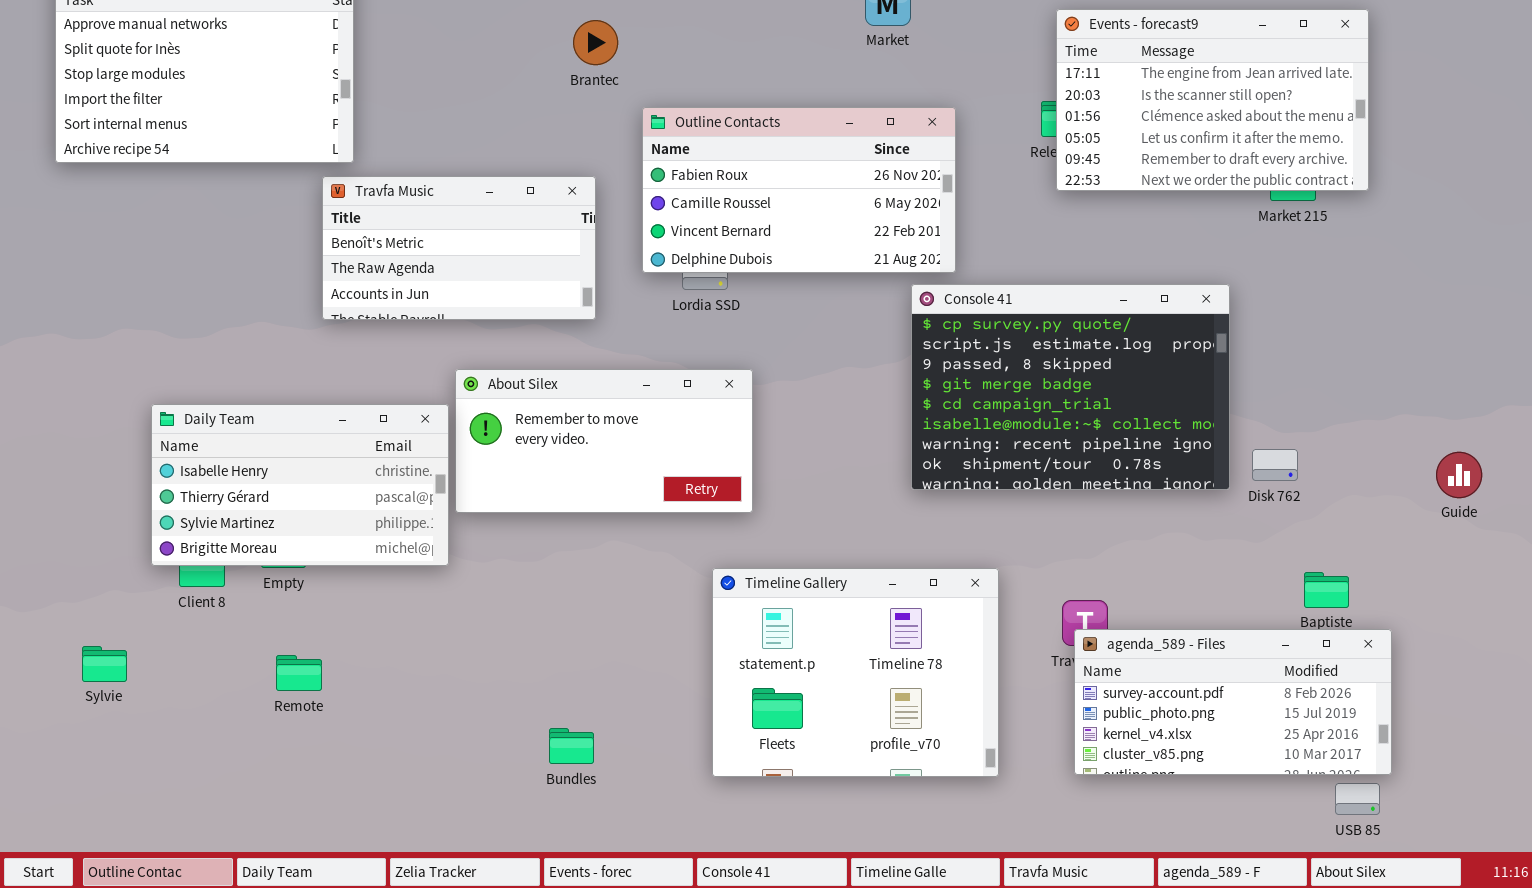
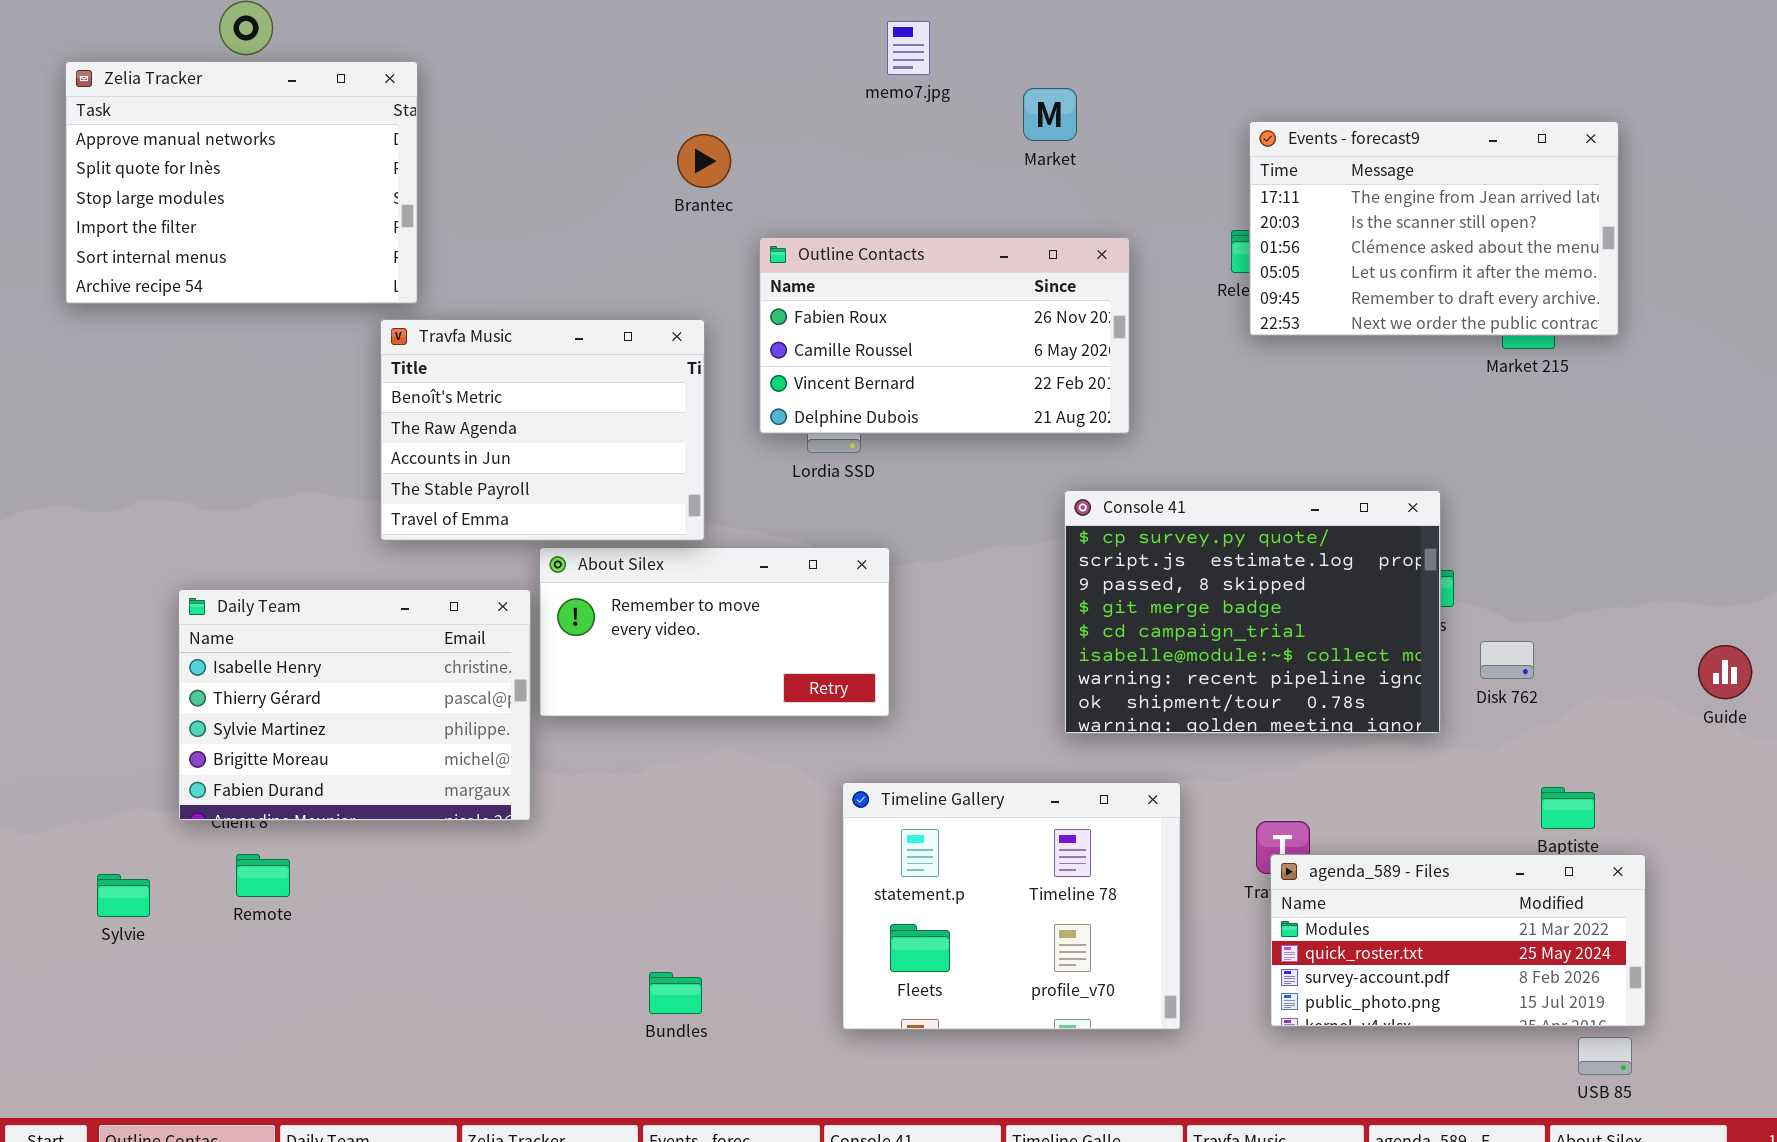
Travfa Music: [322,176,596,320] -> [380,319,705,541], resized
Console 41: [911,284,1230,490] -> [1064,490,1441,734], moved
Daily Team: [151,404,449,566] -> [178,589,531,821], resized
agenda_589 - Files: [1074,629,1392,775] -> [1270,854,1646,1027], scrolled up 2 rows
Remote: [276,655,322,691] -> [236,854,290,897], moved

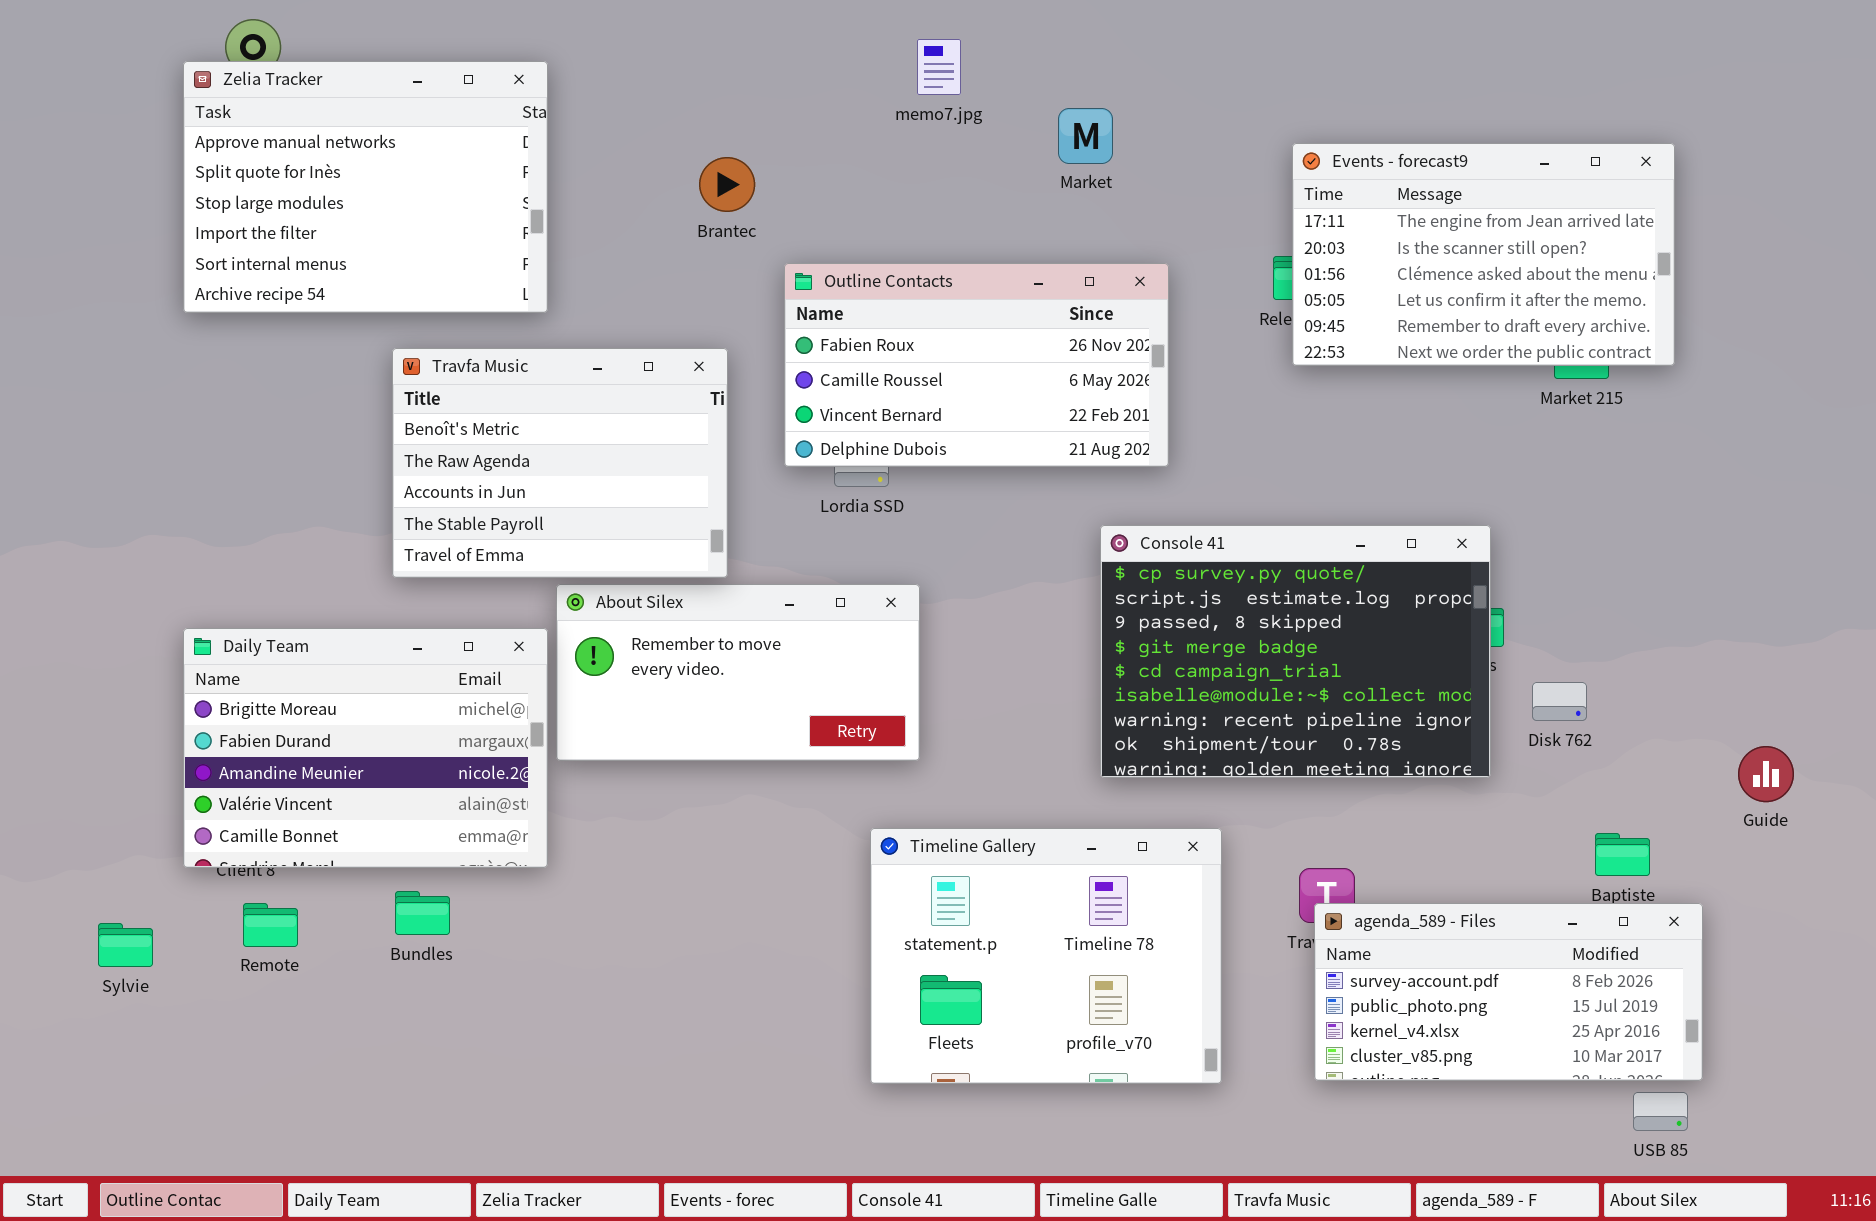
Zelia Tracker: [65,61,418,304] -> [183,61,548,313], moved
Daily Team: [178,589,531,821] -> [183,628,548,868], scrolled down 3 rows
Guide: [1698,645,1752,699] -> [1738,746,1794,802], moved
agenda_589 - Files: [1270,854,1646,1027] -> [1314,903,1703,1081], scrolled down 2 rows
Bundles: [649,972,702,1014] -> [395,891,450,935], moved

